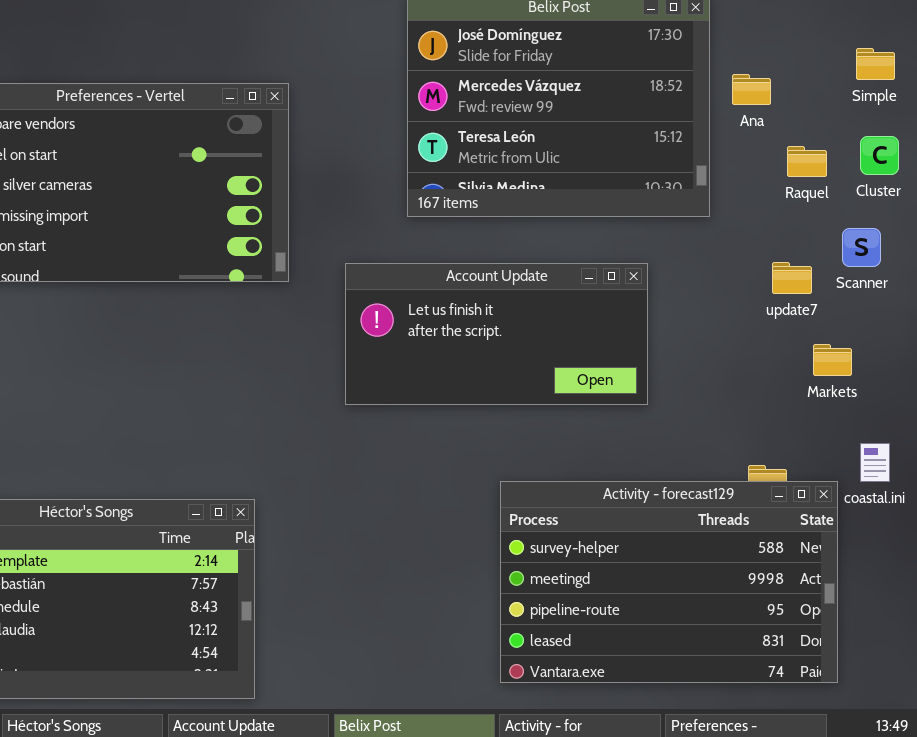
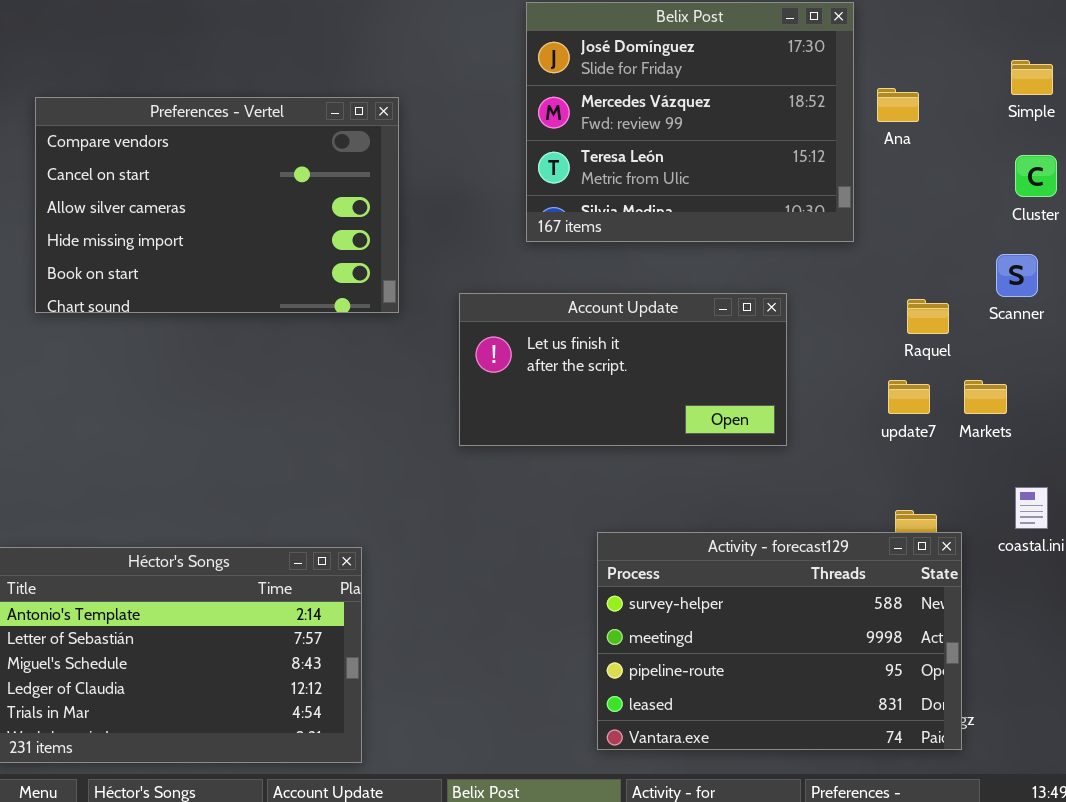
Raquel: [787,146,827,177] -> [907,299,949,334], moved
update7: [772,262,812,294] -> [888,380,930,414], moved
Activity - forecast129: [500,481,838,683] -> [597,532,962,750], moved

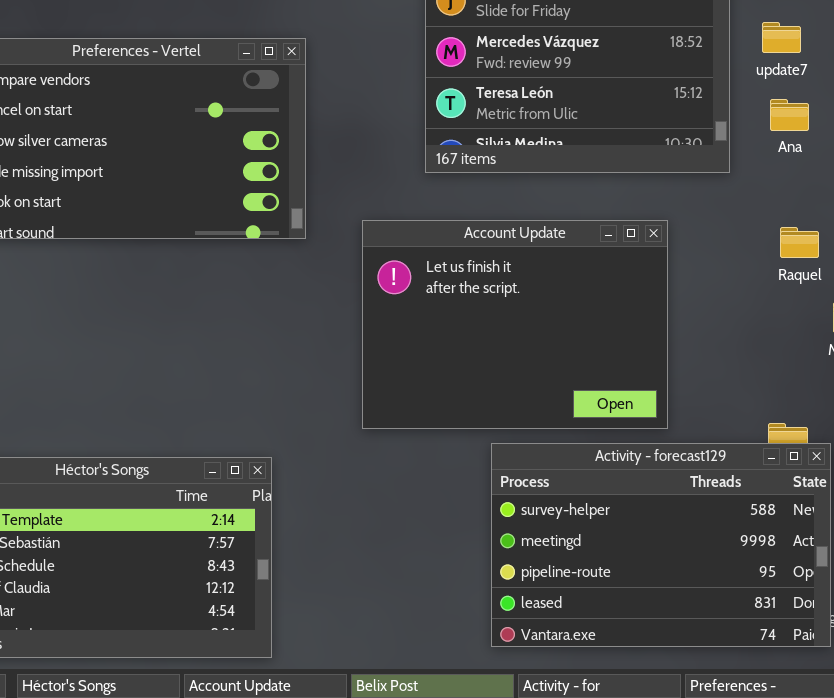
Ana: [877,88,919,122] -> [770,99,809,131], moved
Account Update: [459,293,787,446] -> [362,220,668,429], resized
update7: [888,380,930,414] -> [762,22,801,53], moved

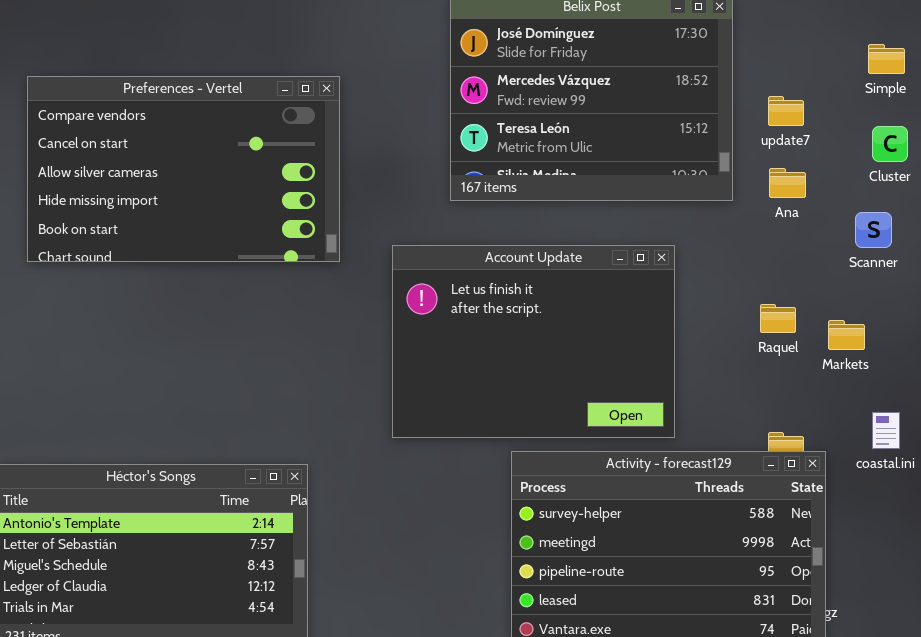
update7: [762,22,801,53] -> [768,96,804,126], moved
Ana: [770,99,809,131] -> [769,168,806,198], moved
Raquel: [780,227,819,258] -> [760,304,796,333], moved

